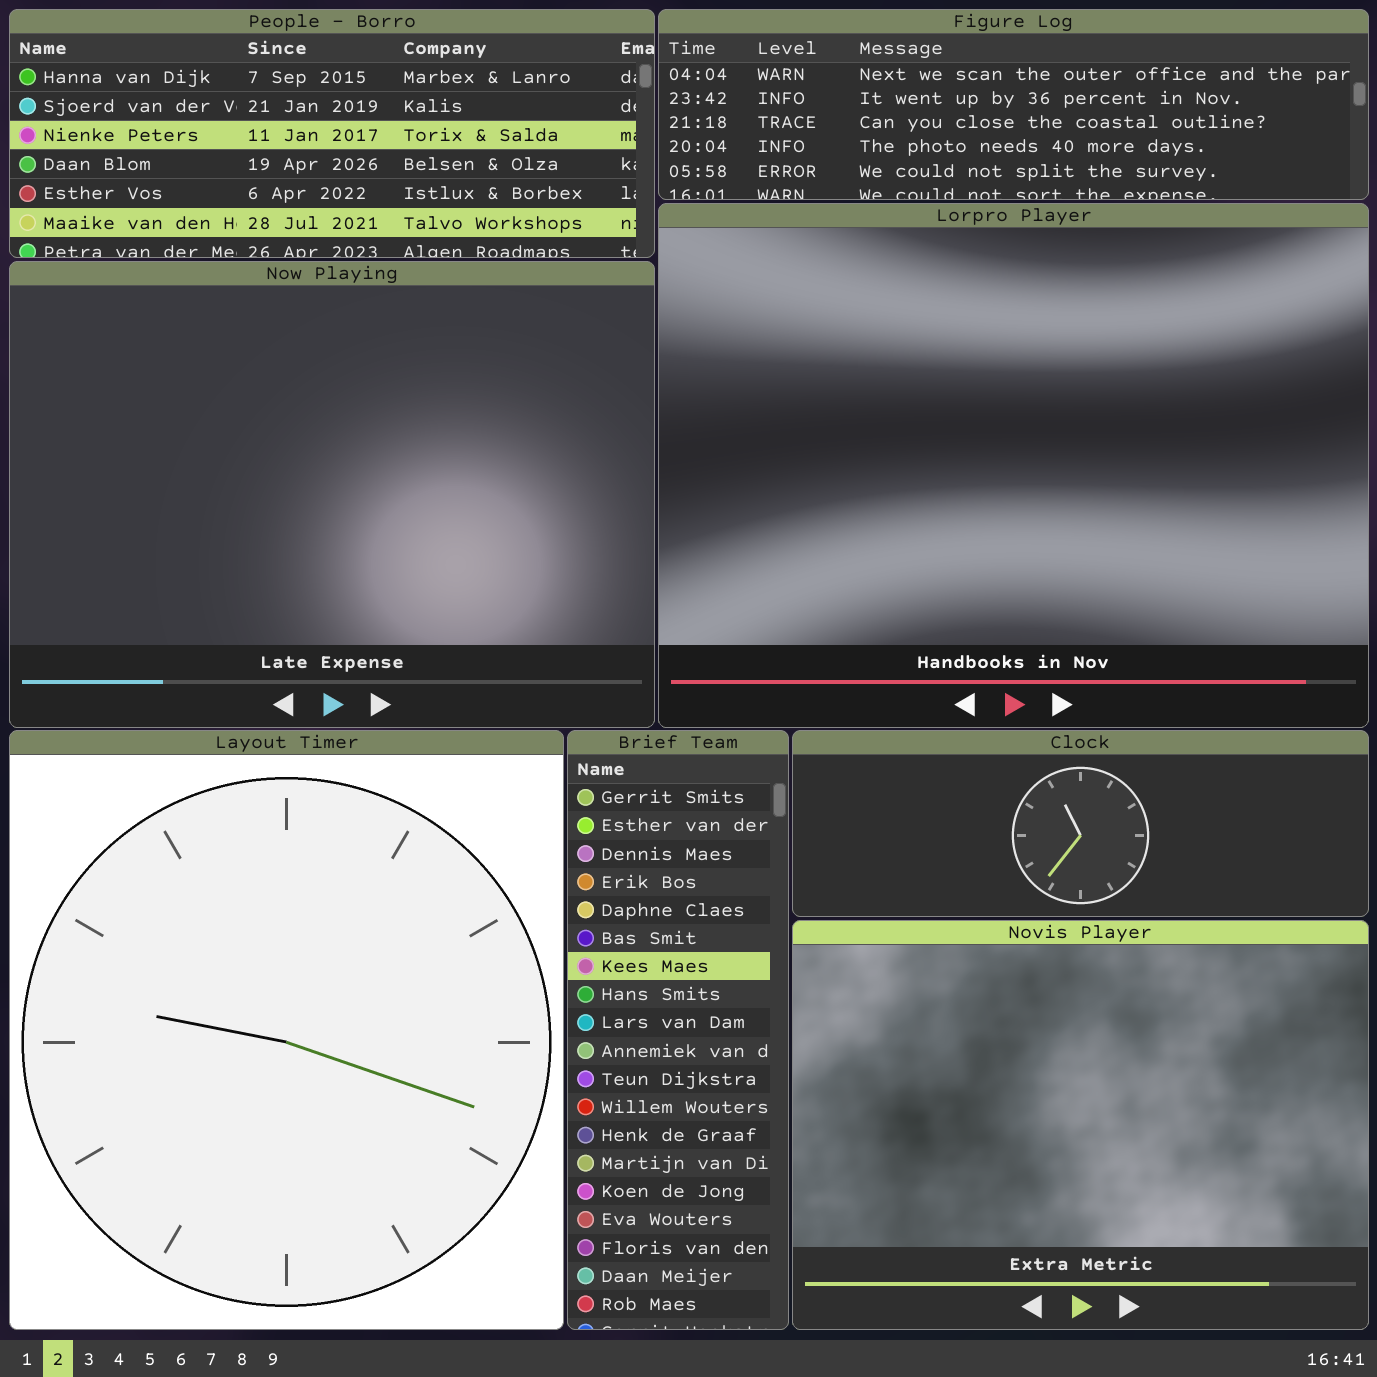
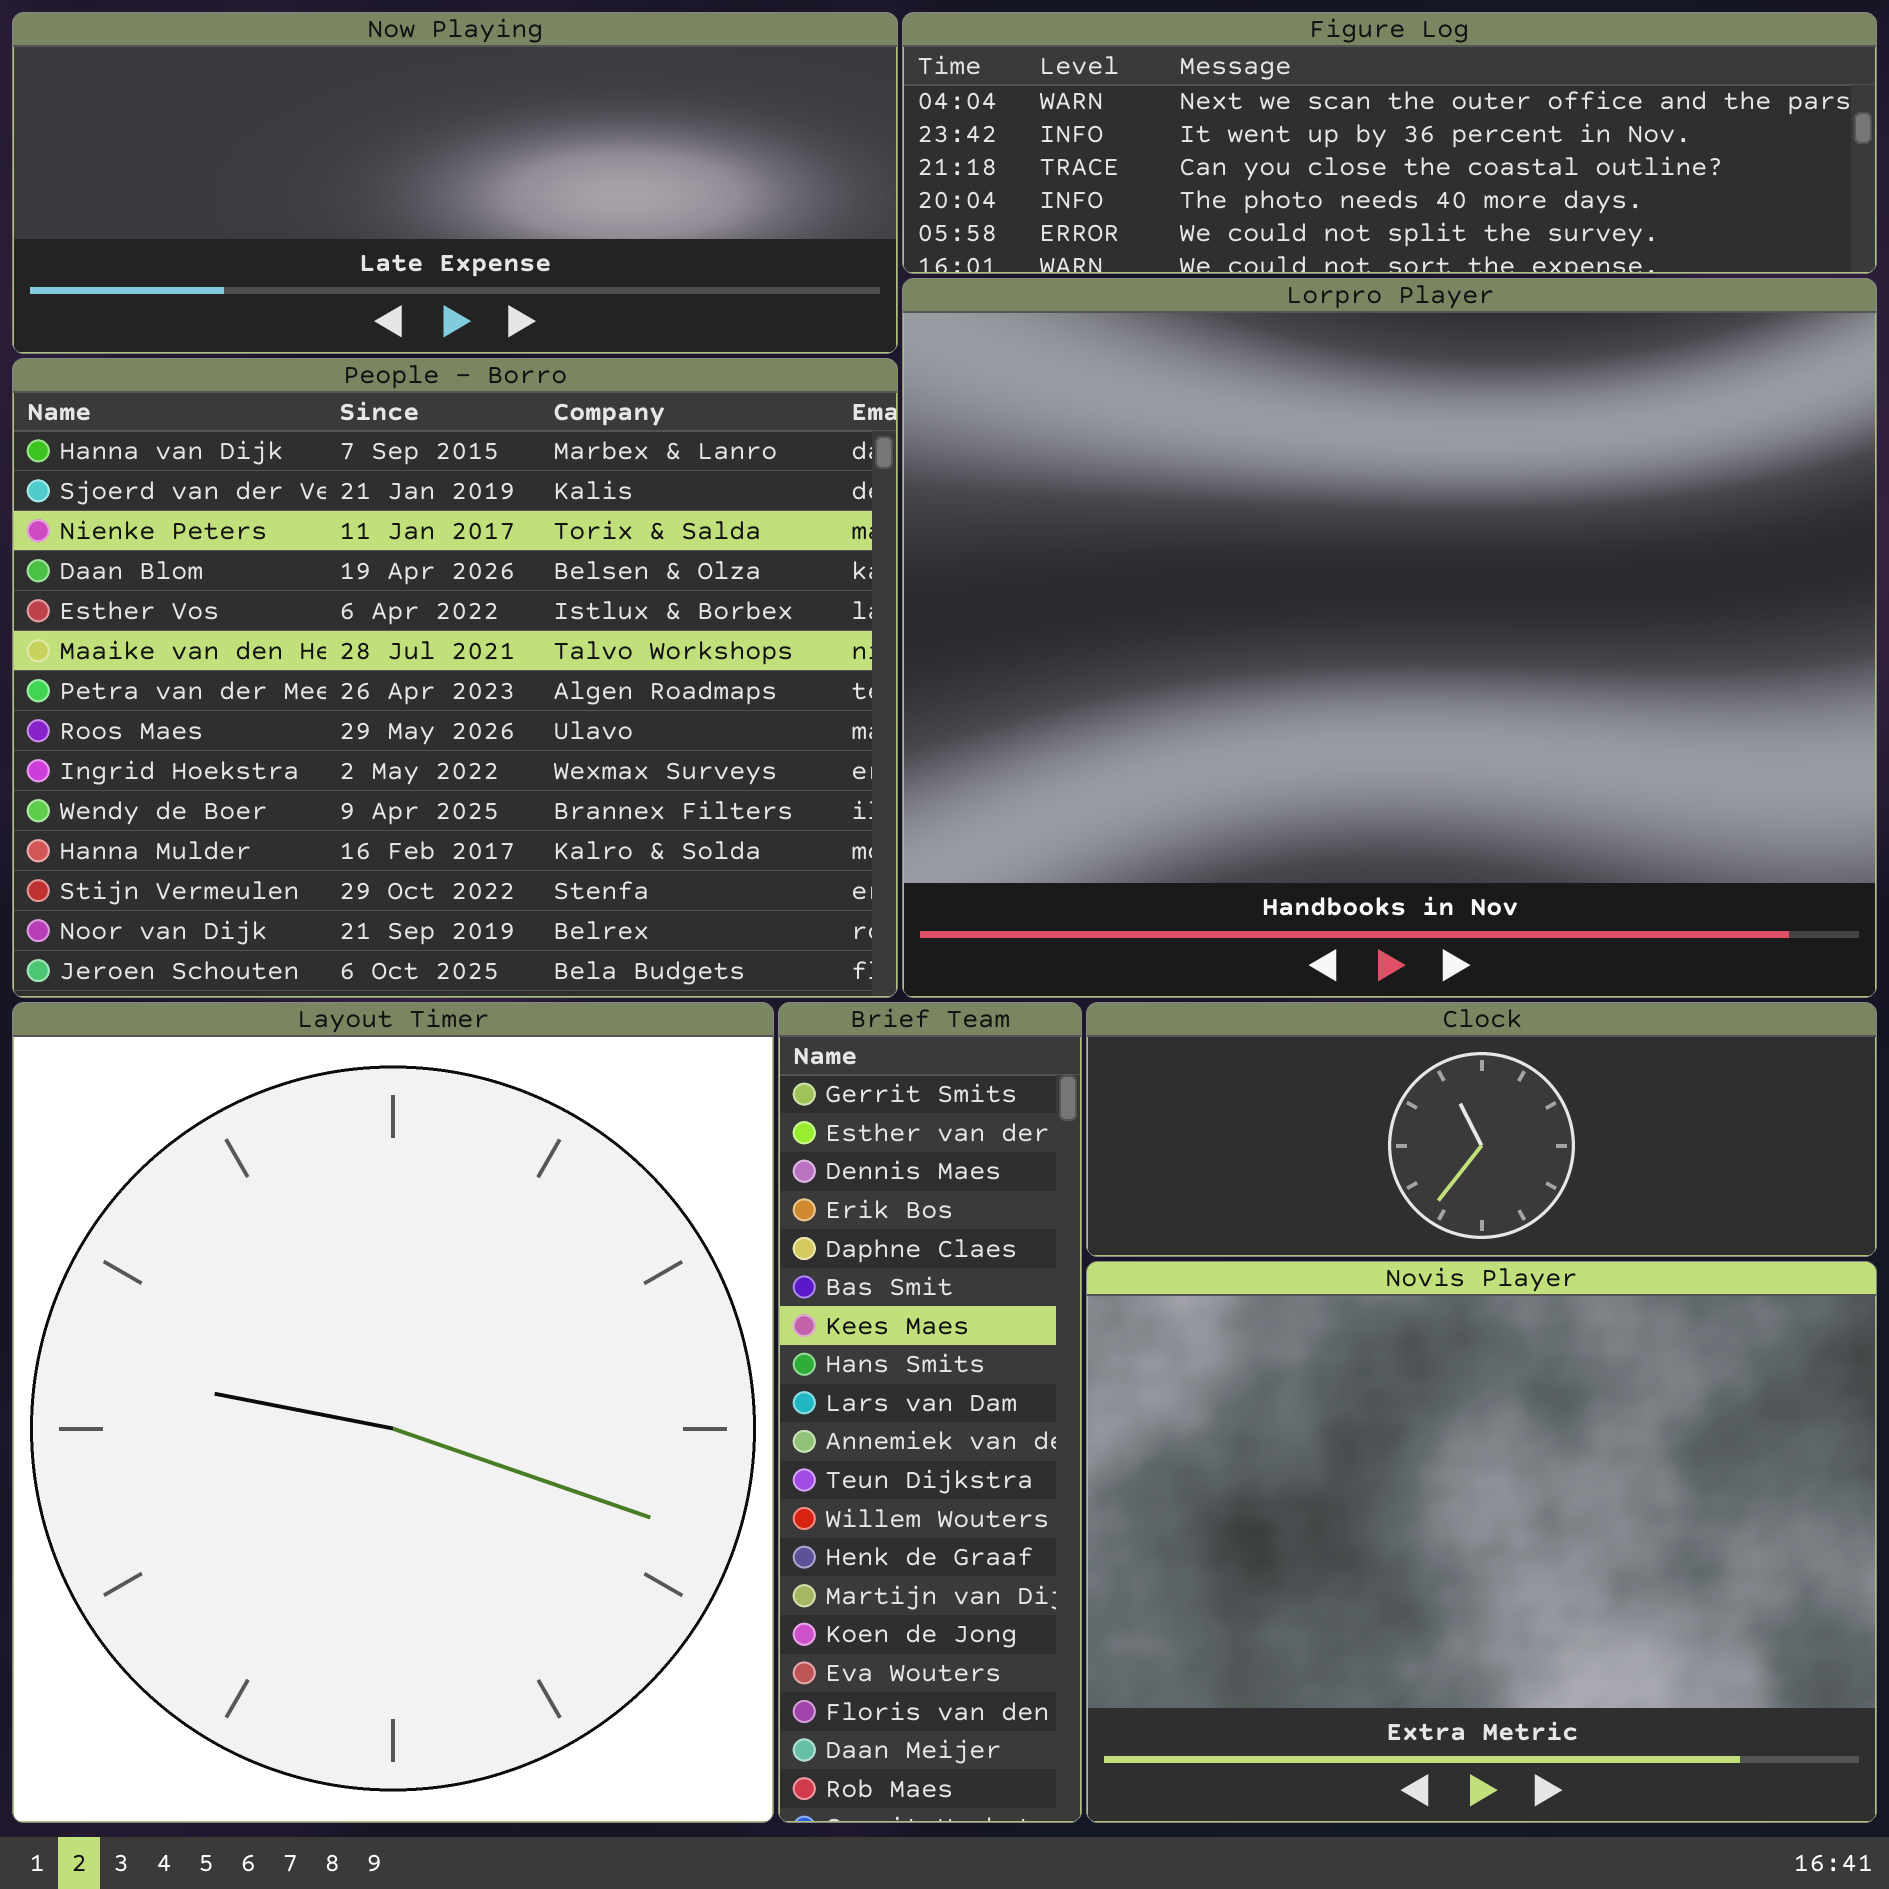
People - Borro: [9,9,655,258] -> [12,358,898,998], moved, resized
Now Playing: [9,261,655,728] -> [12,12,898,354], moved, resized

